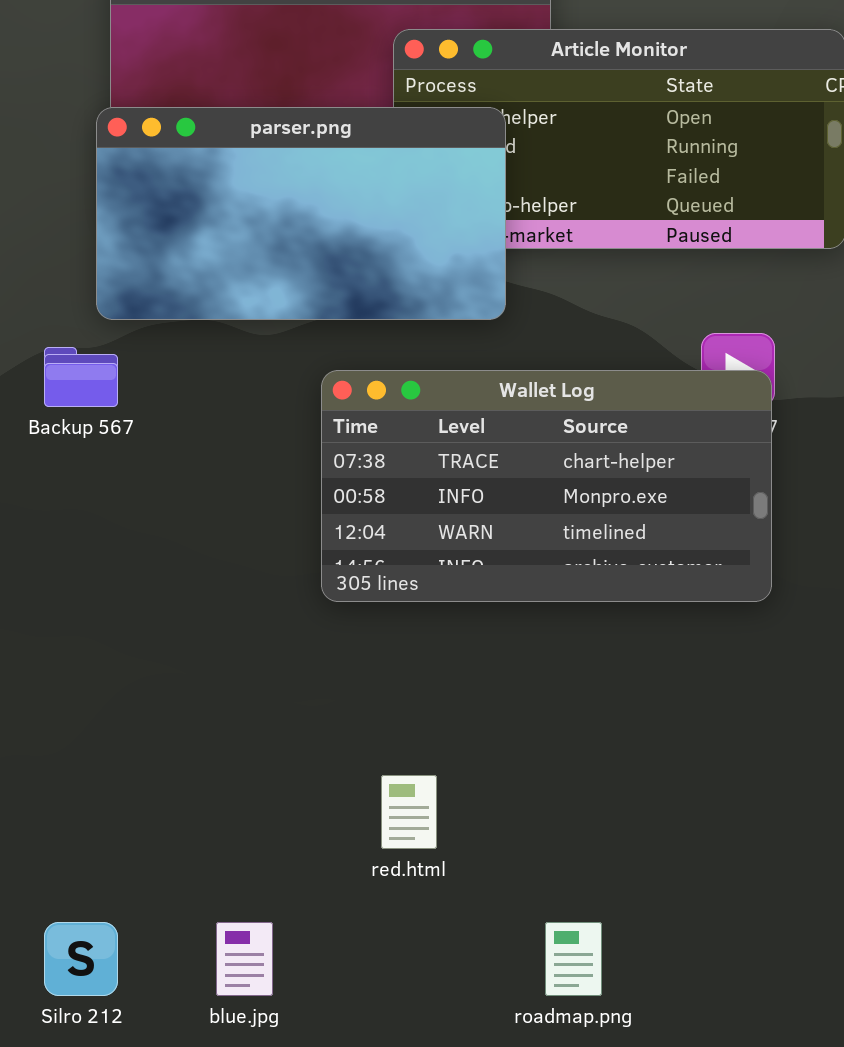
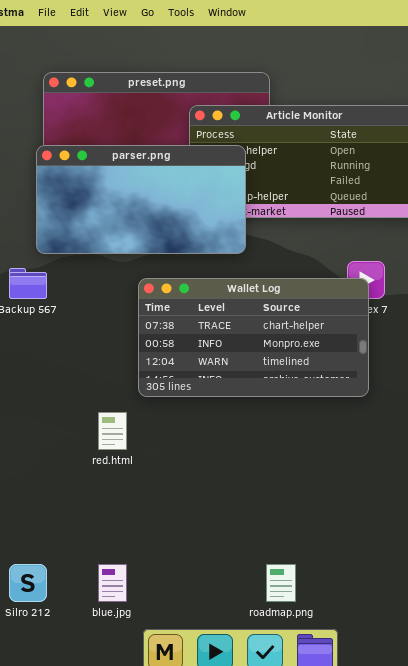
Wallet Log: [321,370,772,602] -> [138,278,369,397], moved
red.html: [381,775,437,849] -> [98,412,127,450], moved

